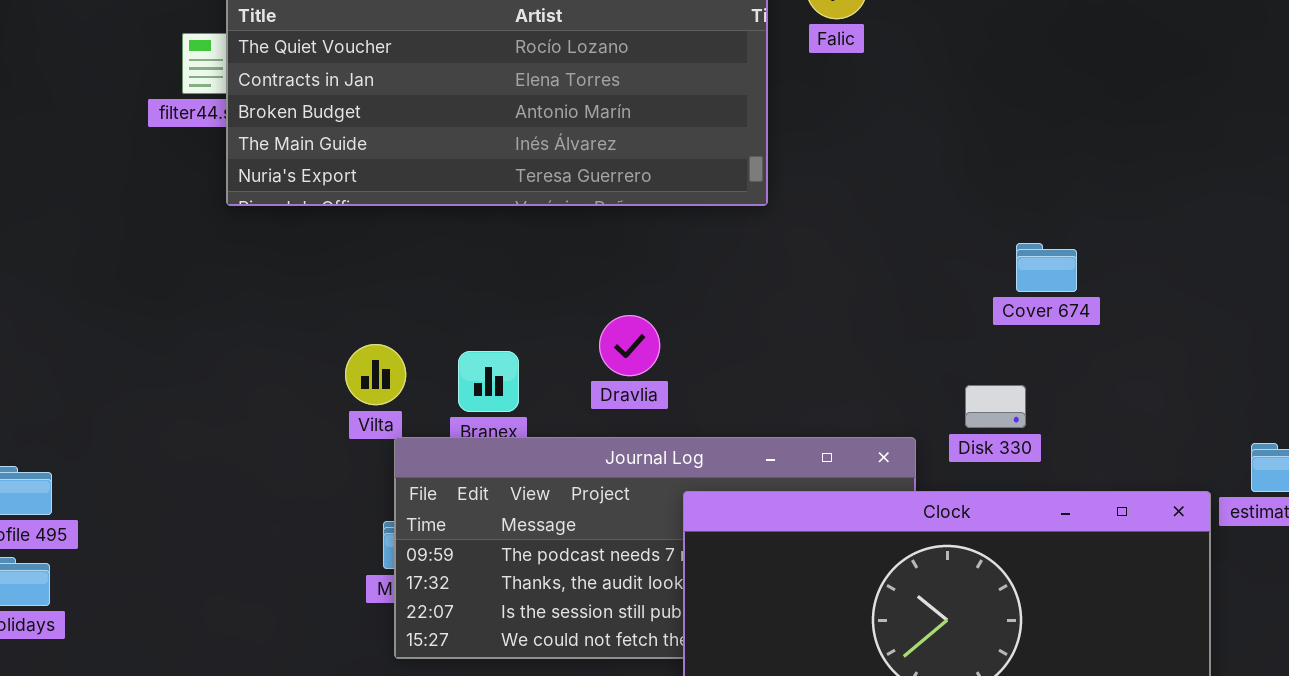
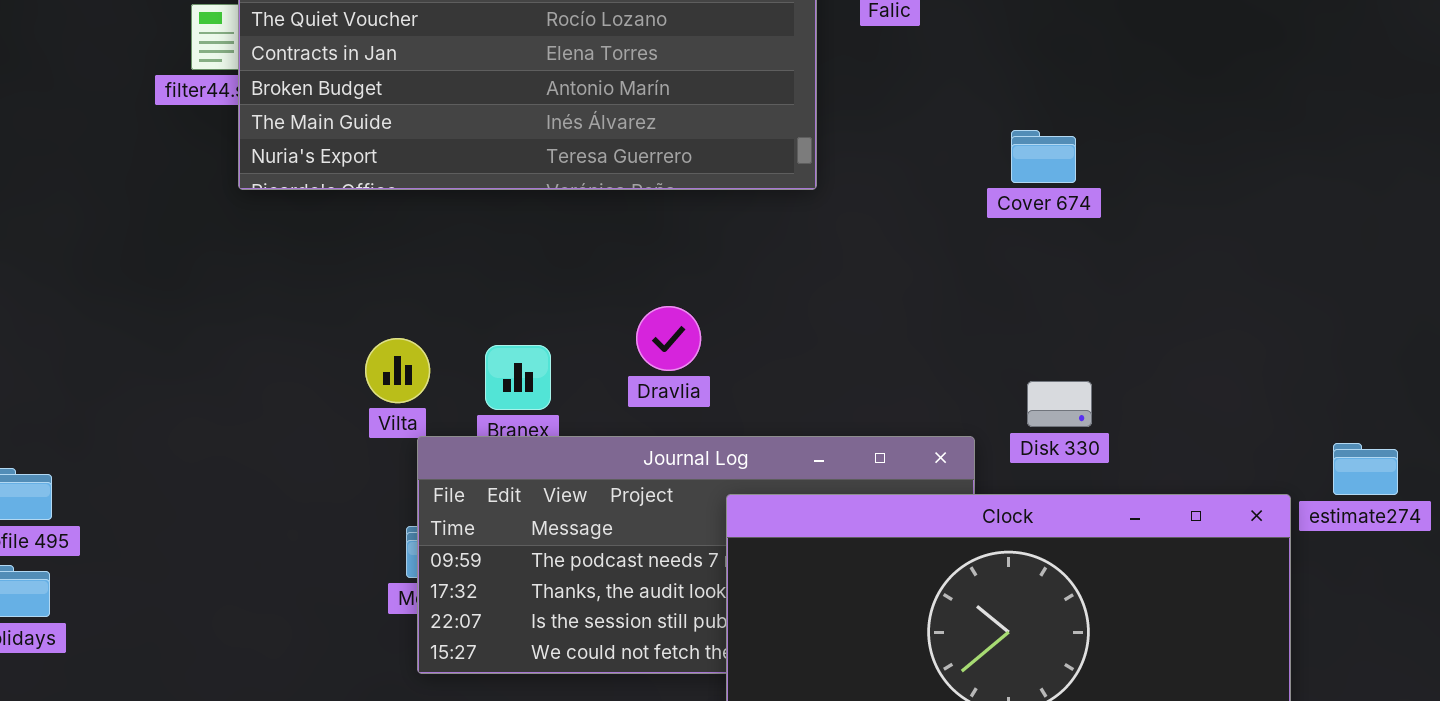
Cover 674: [1016,243,1077,292] -> [1011,130,1076,183], moved

